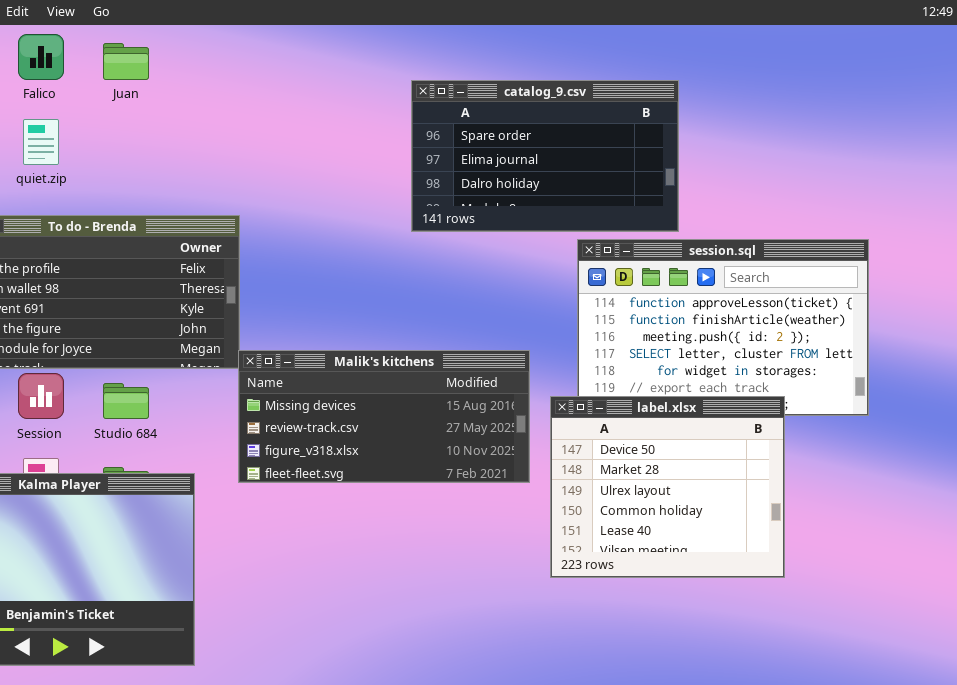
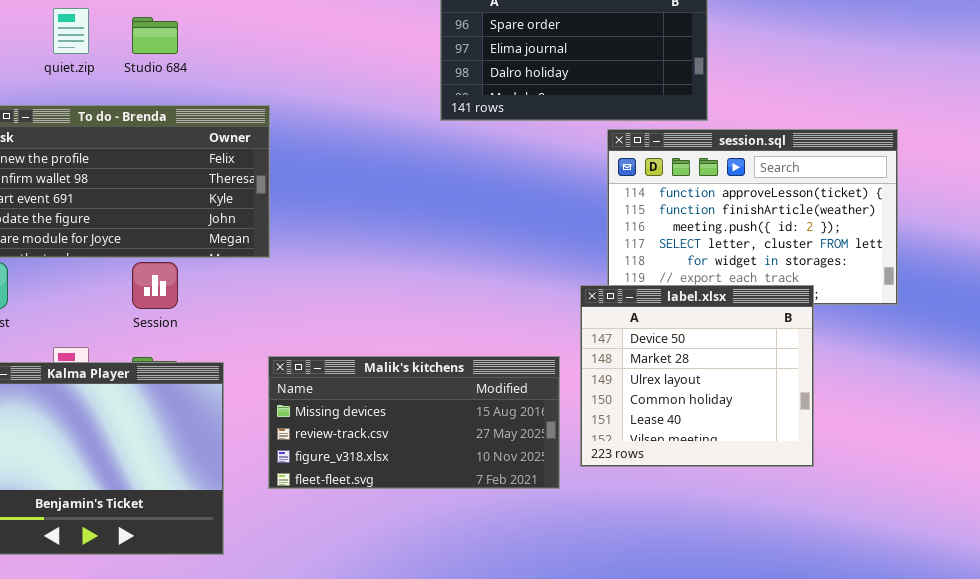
Malik's kitchens: [238,350,530,483] -> [268,356,560,489], moved
Session: [18,373,64,419] -> [132,262,178,309], moved
Studio 684: [103,383,149,419] -> [132,17,178,54], moved

